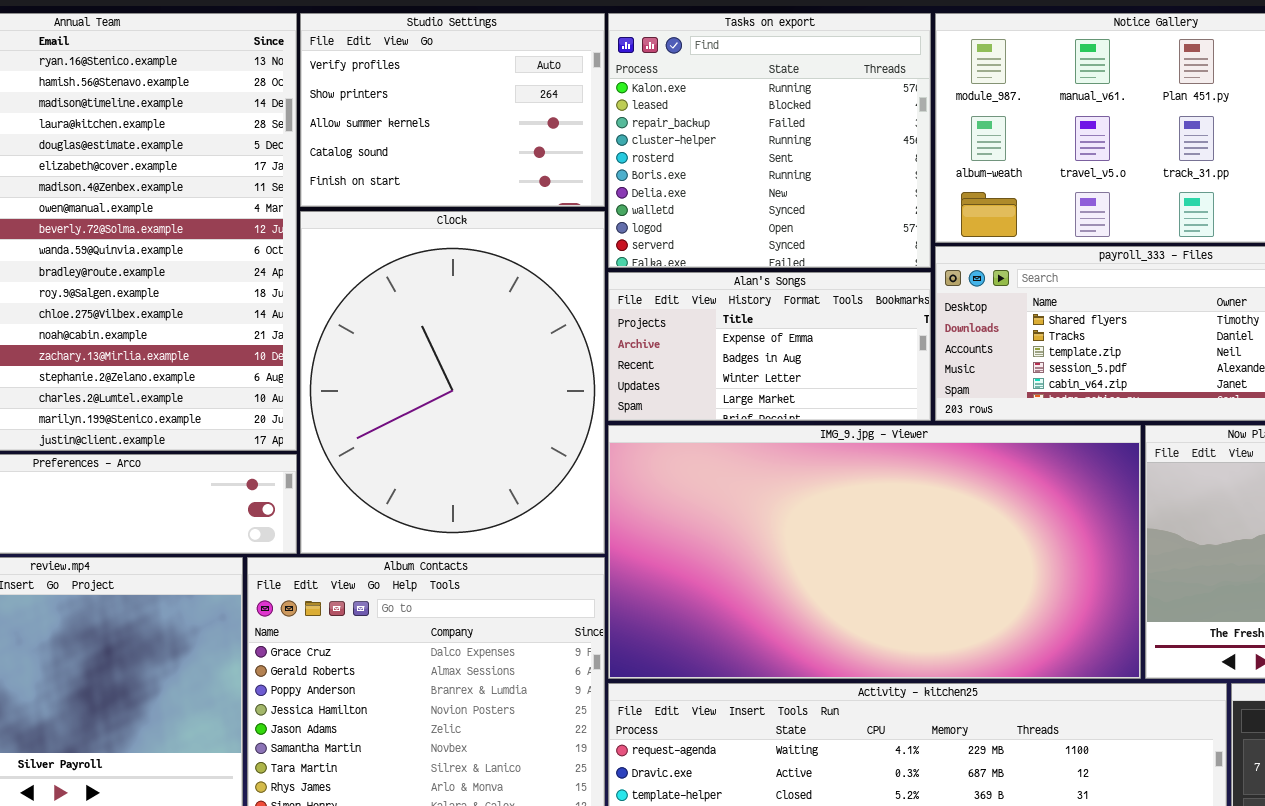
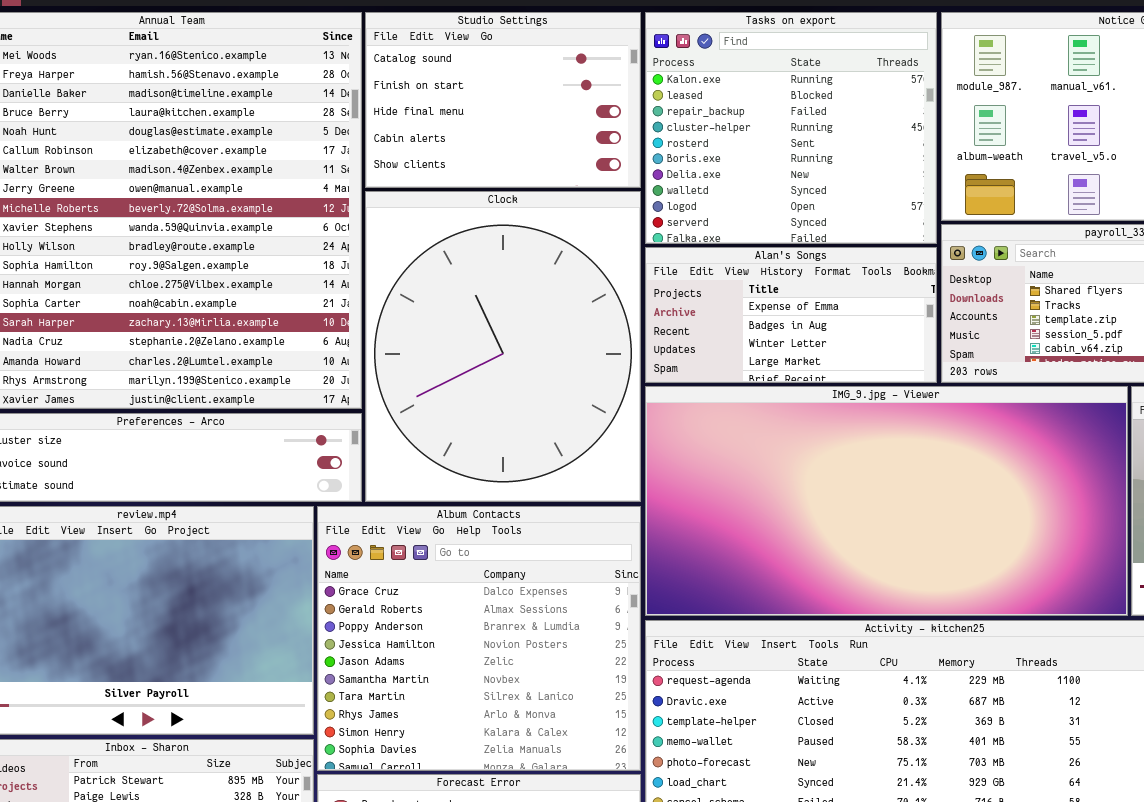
Studio Settings: [300,13,605,207] -> [365,12,641,188], scrolled down 3 rows

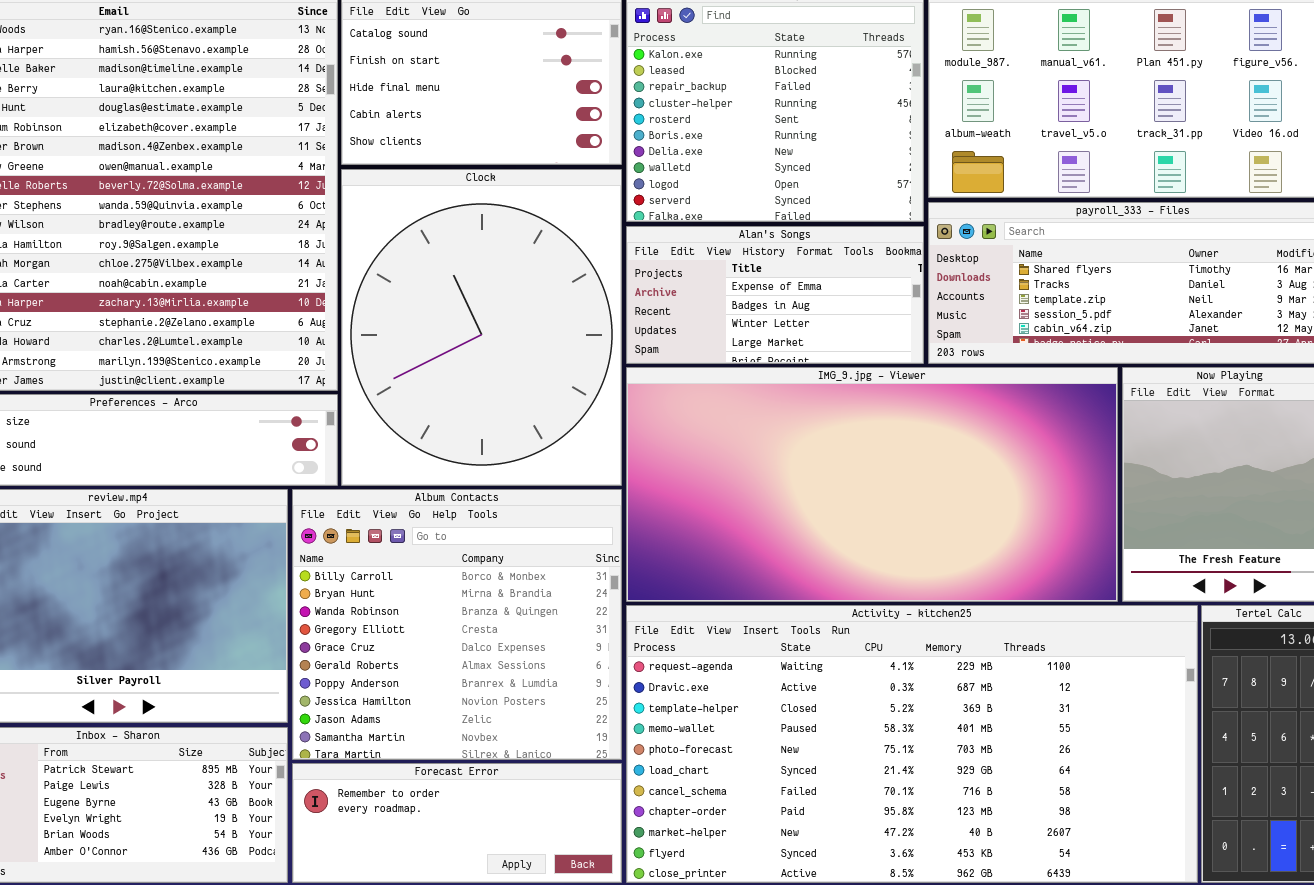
Album Contacts: [317,506,641,771] -> [292,489,622,760], scrolled up 4 rows

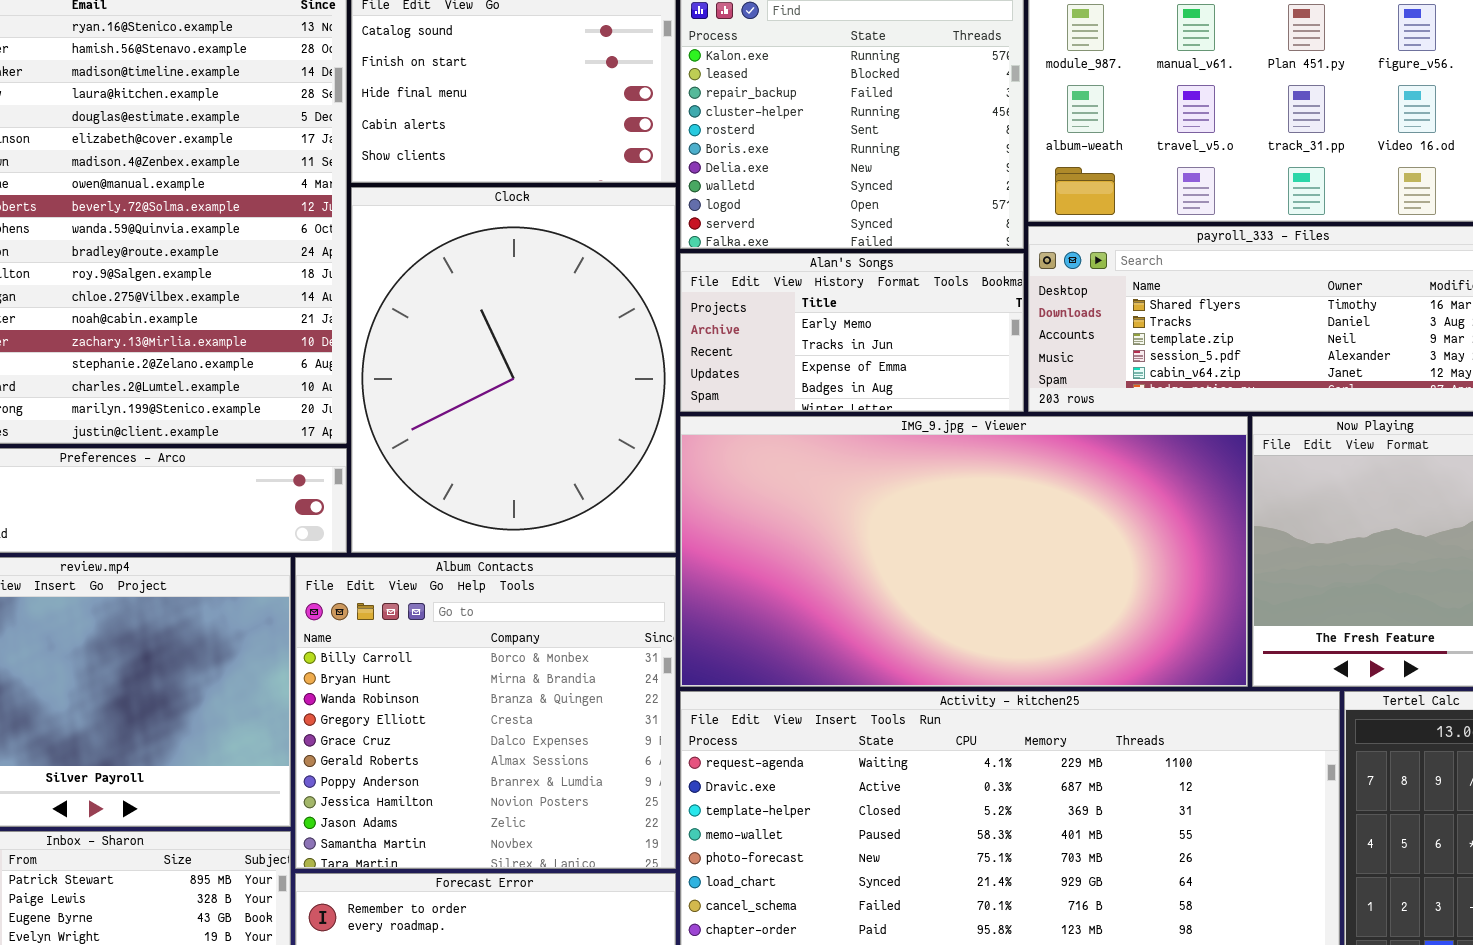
Alan's Songs: [626,226,924,364] -> [680,253,1024,412], scrolled up 2 rows

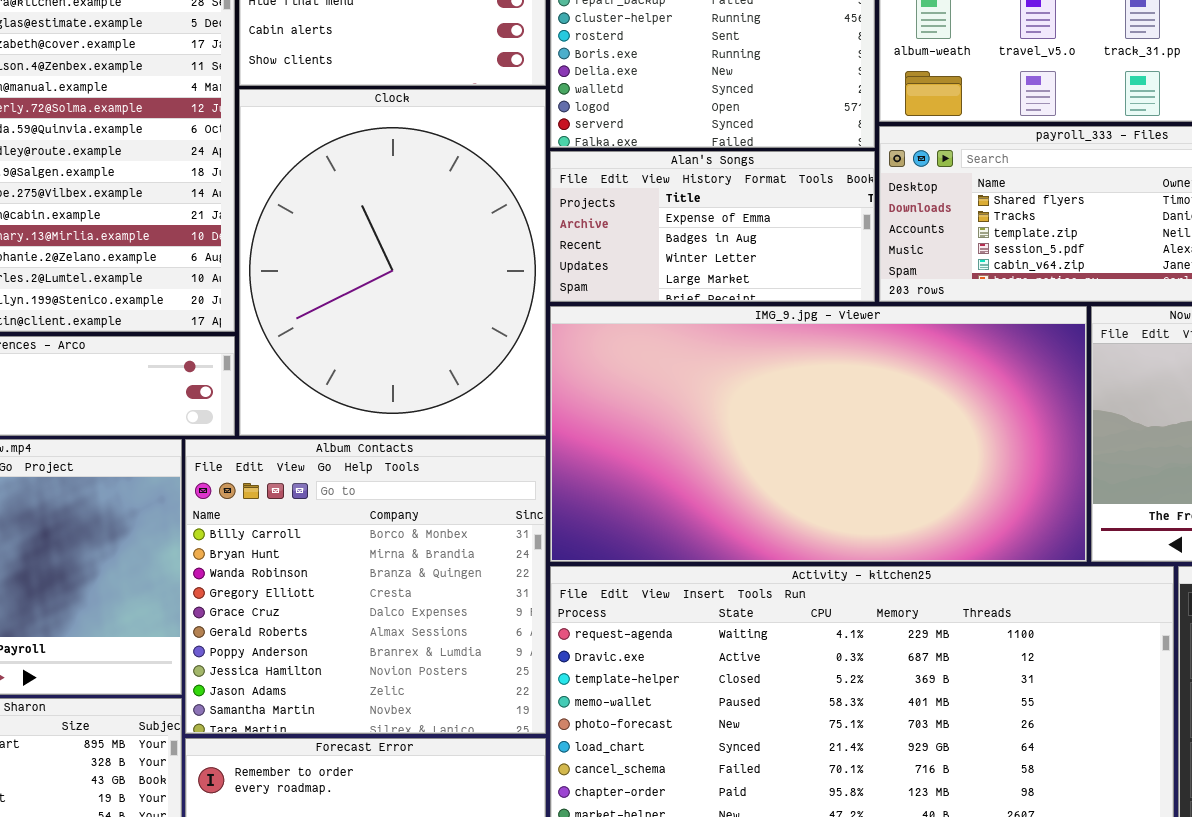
Alan's Songs: [680,253,1024,412] -> [550,151,875,302], scrolled down 2 rows

